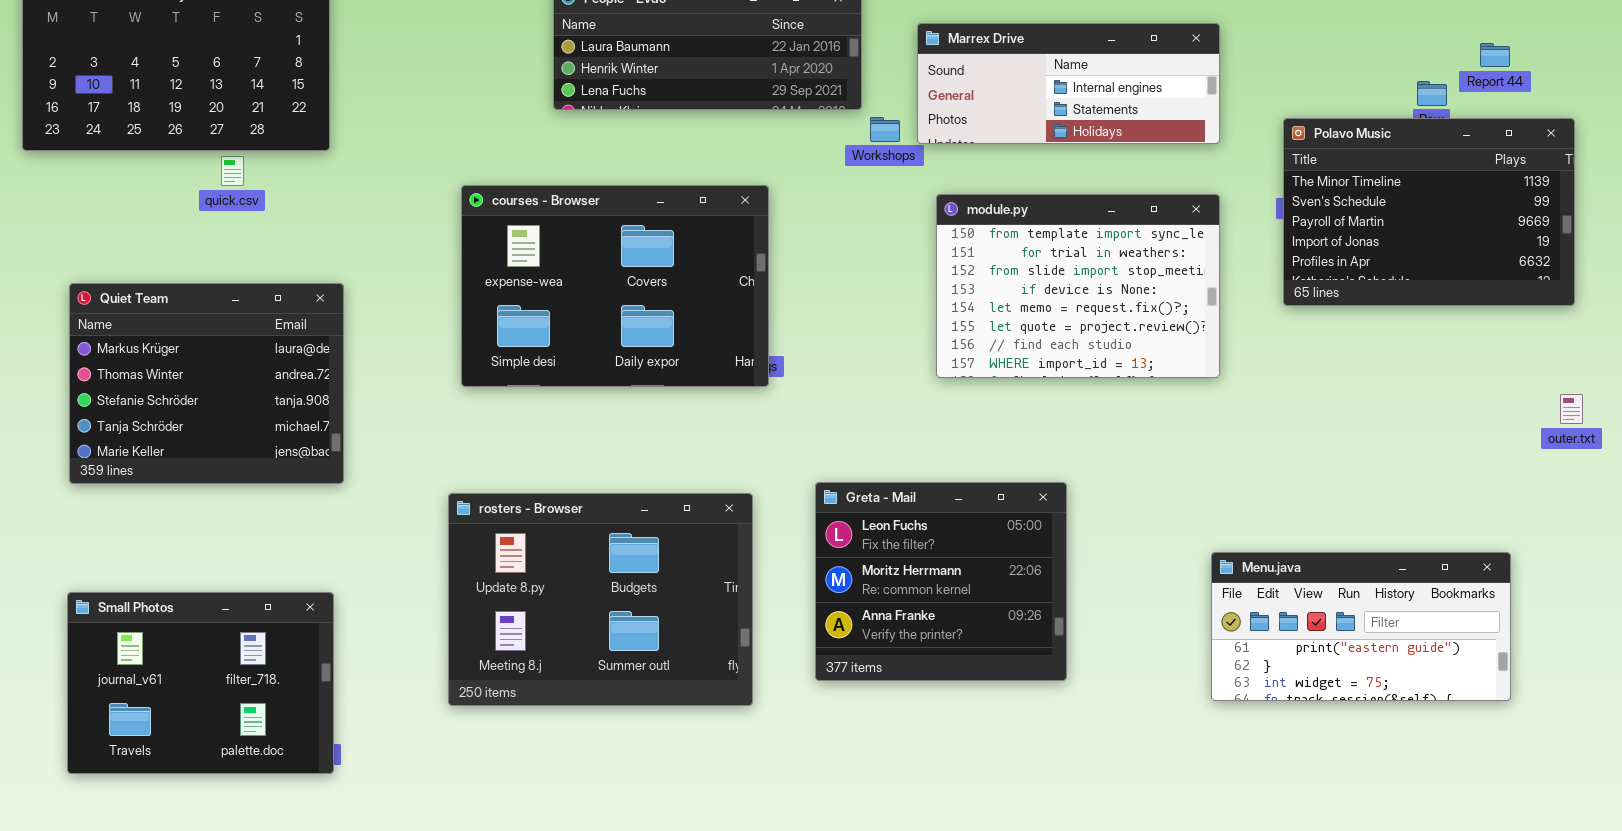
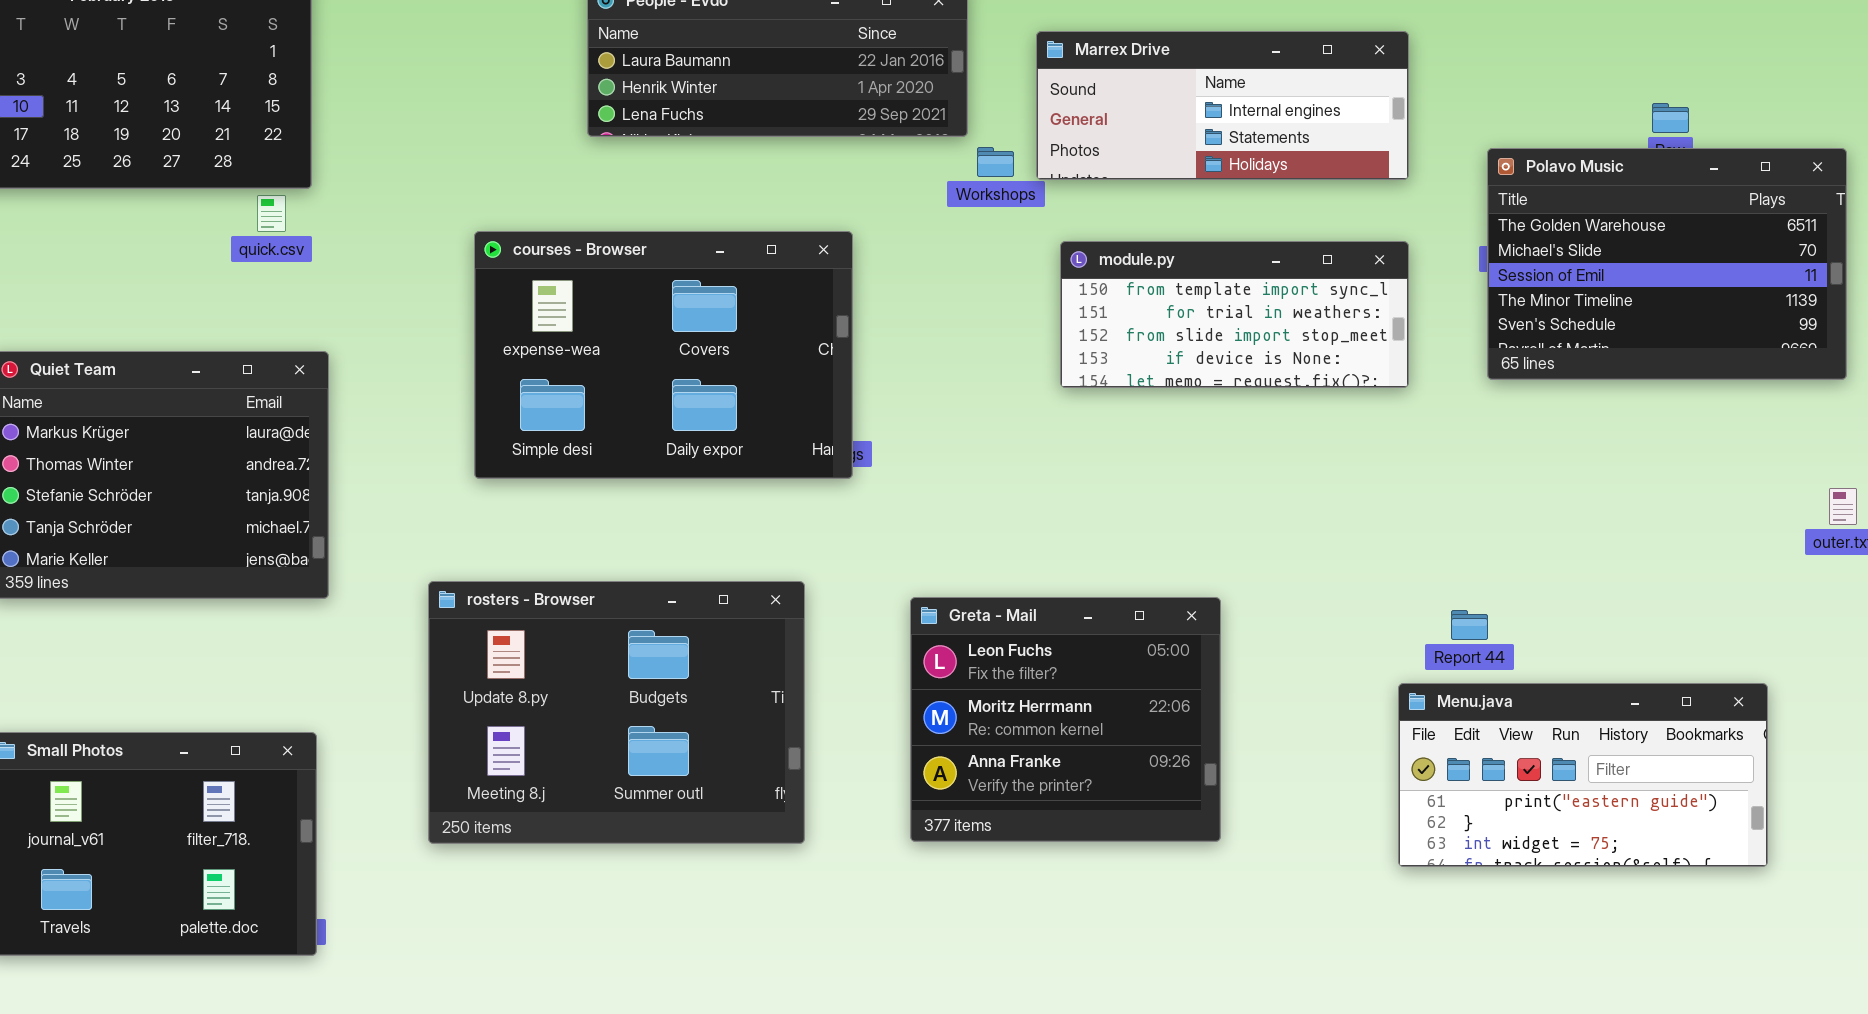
Report 44: [1480,43,1510,67] -> [1451,610,1488,640], moved
Polavo Music: [1283,118,1575,306] -> [1487,148,1847,380], scrolled up 3 rows
quick.csv: [221,156,244,186] -> [257,195,286,232], moved
module.py: [936,194,1220,378] -> [1060,241,1409,388], resized
rosters - Browser: [448,493,753,706] -> [428,581,805,844], moved

